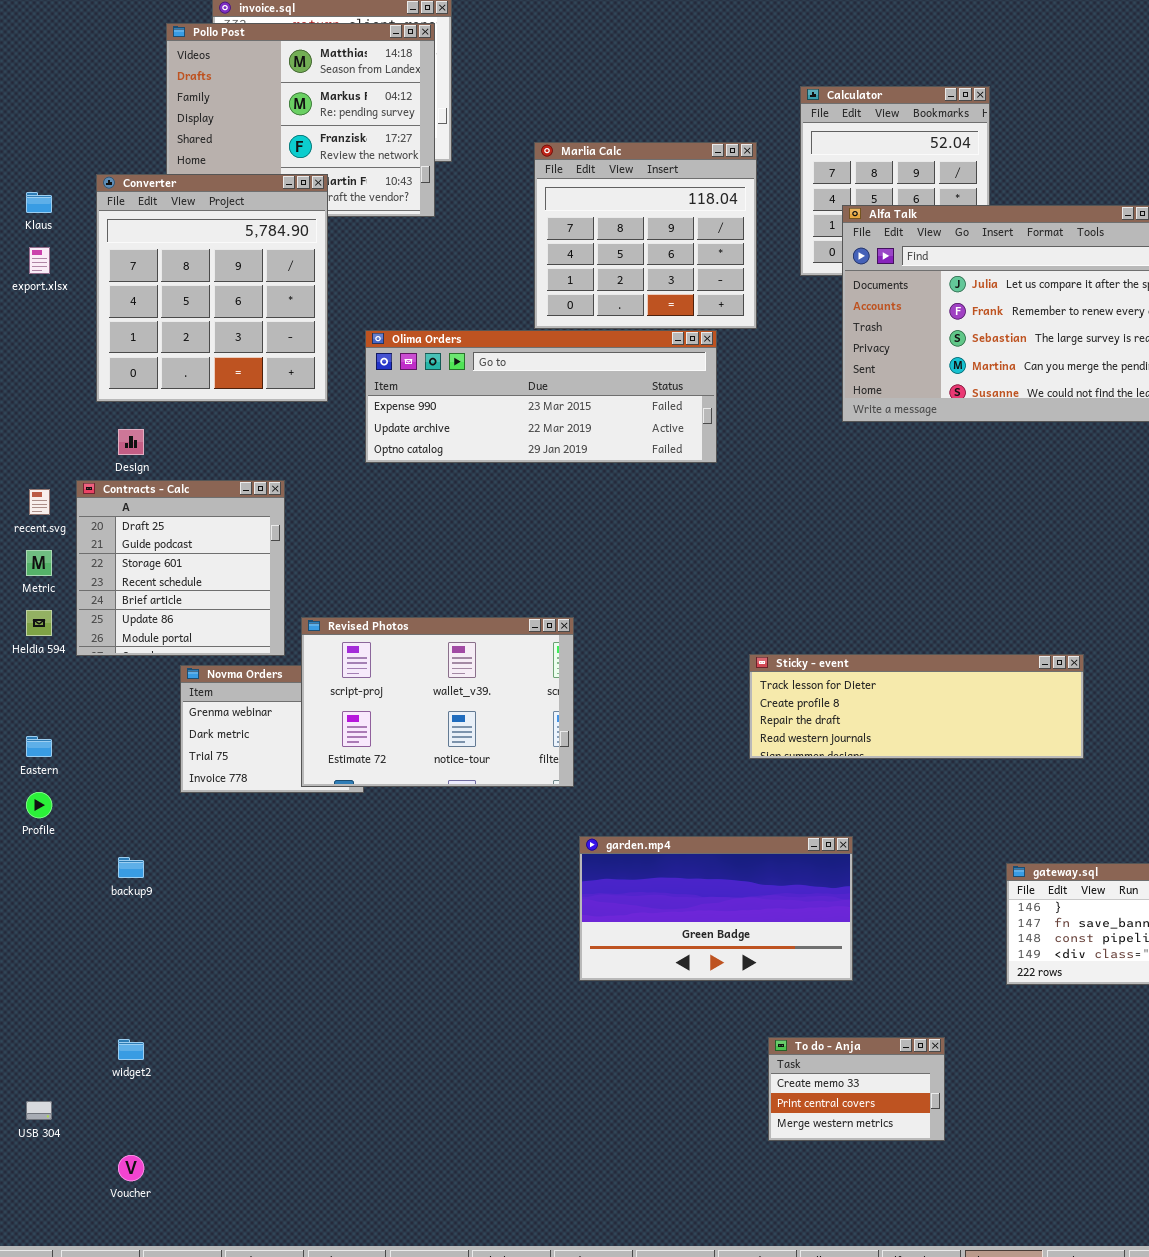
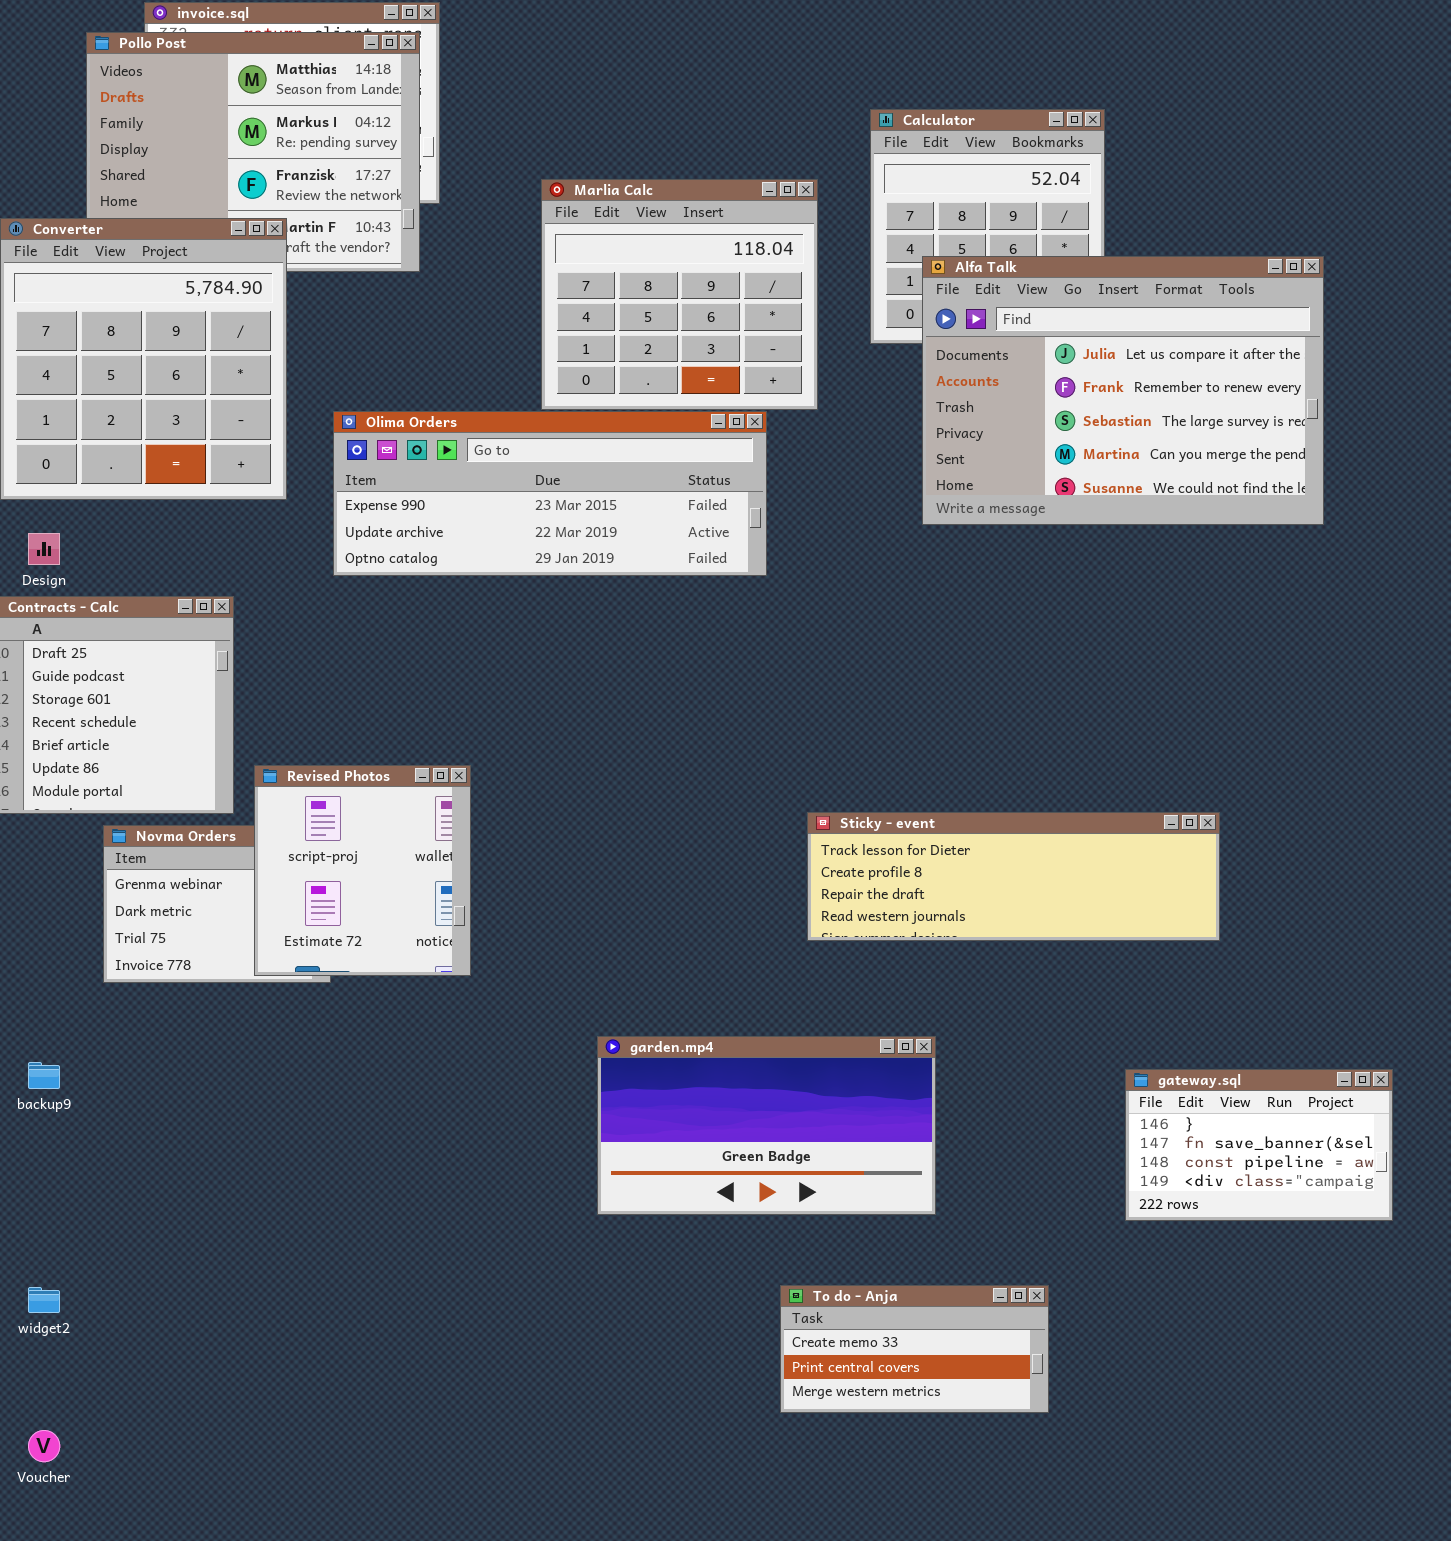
Revised Photos: [301,617,574,787] -> [254,765,471,976], resized
To do - Anja: [768,1037,945,1141] -> [780,1285,1049,1413], resized

